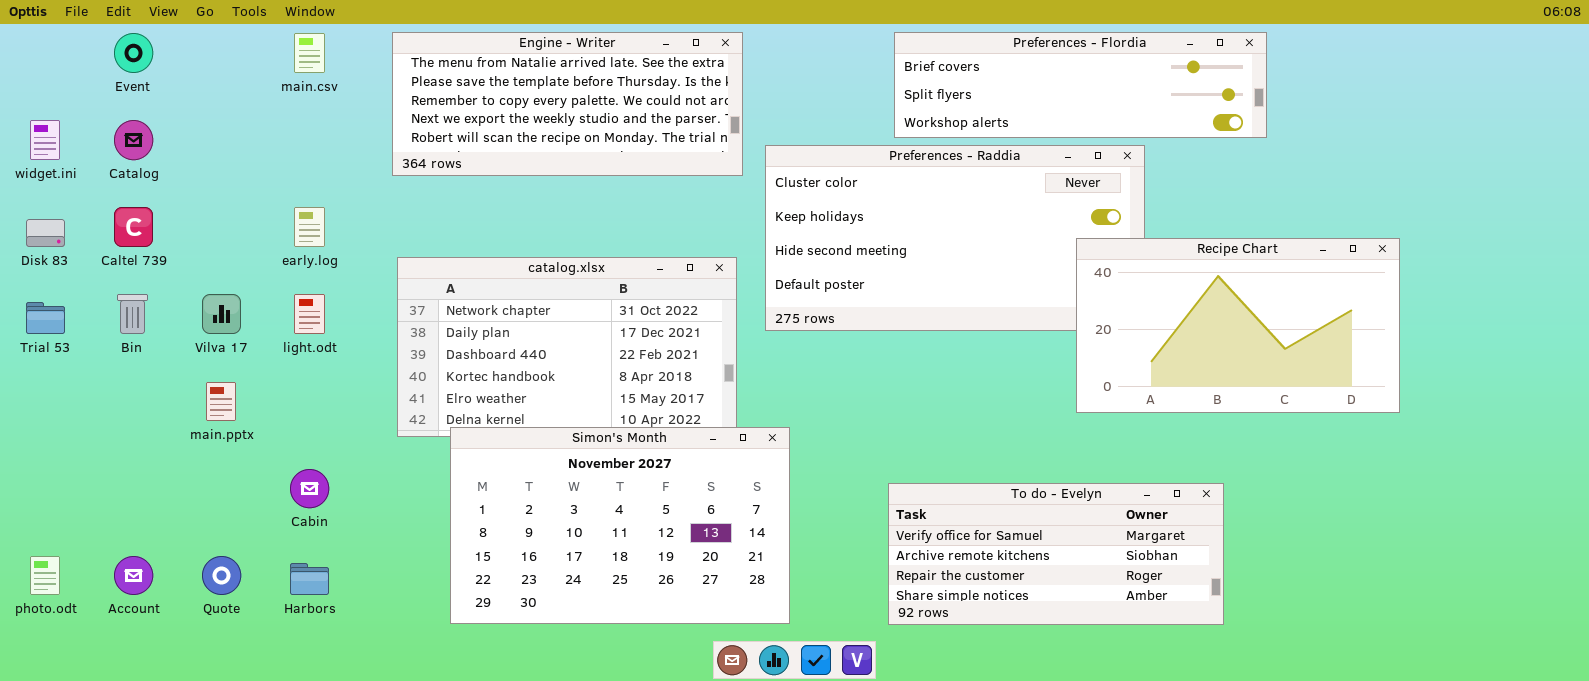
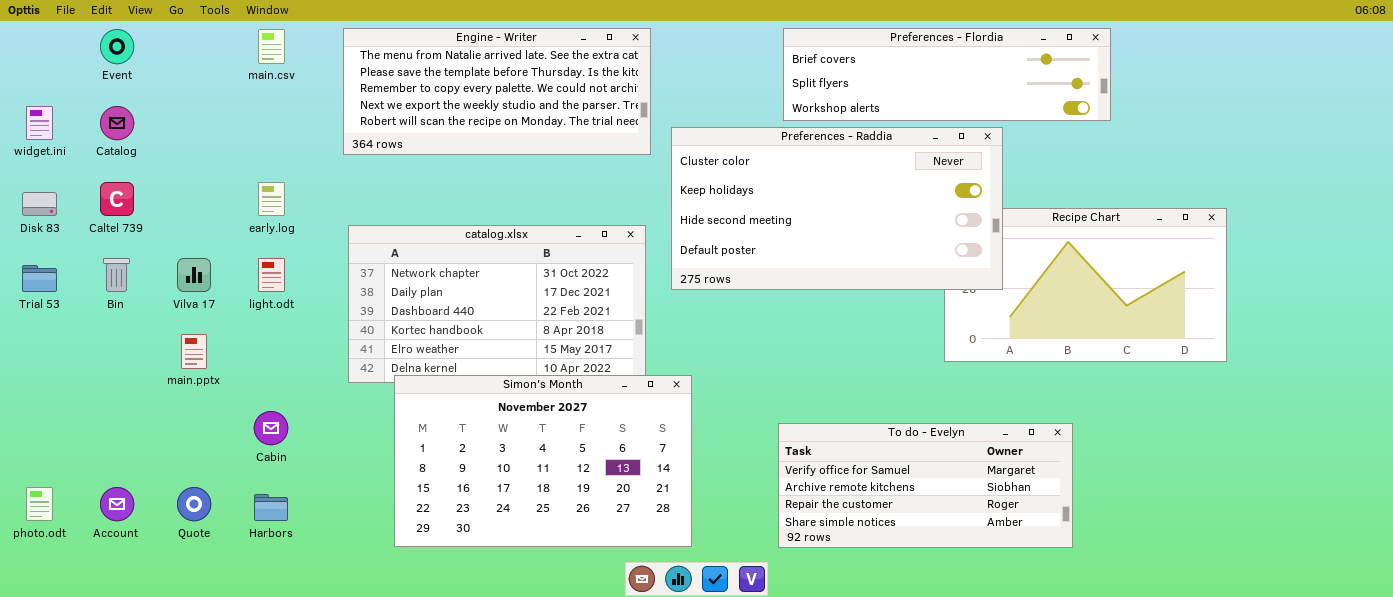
Preferences - Raddia: [765,145,1145,331] -> [671,127,1003,290], raised

